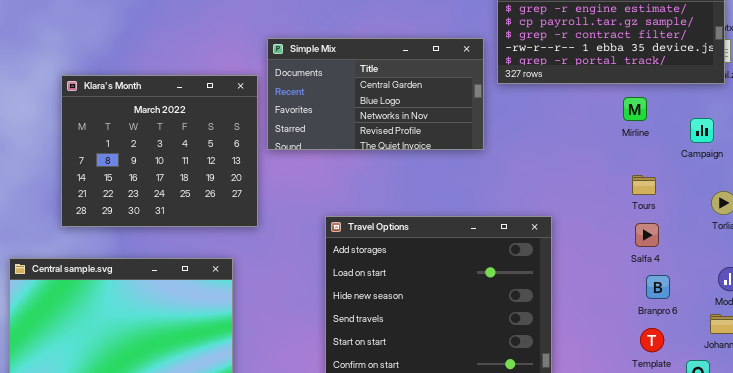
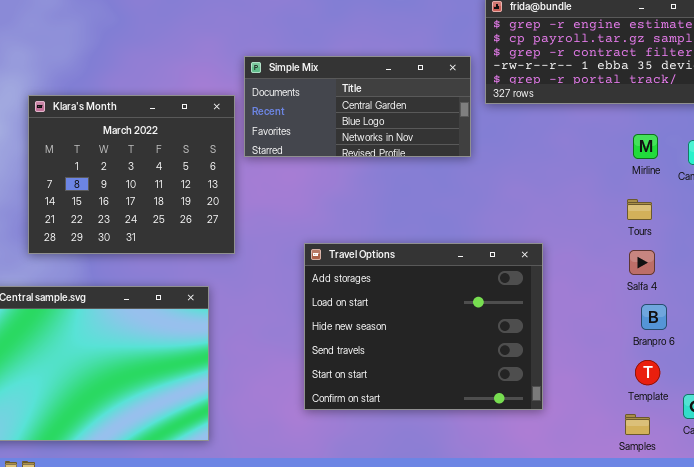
Simple Mix: [267,38,484,150] -> [244,56,471,157], resized
Mirline: [623,97,647,121] -> [633,134,658,159], moved

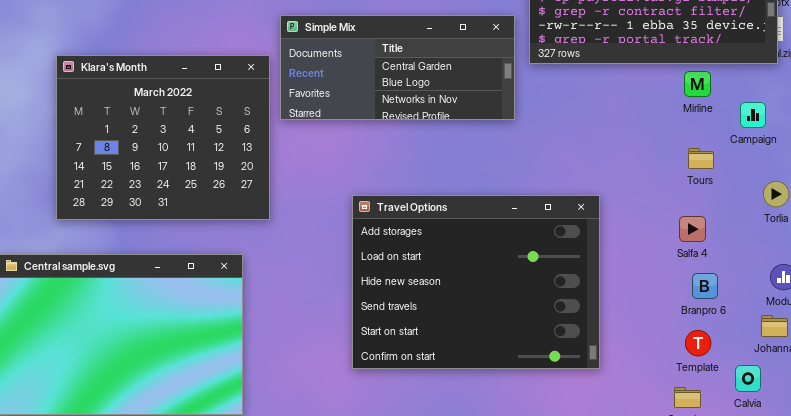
Mirline: [633,134,658,159] -> [684,71,711,97], moved
Tours: [627,199,652,220] -> [688,148,714,169], moved
Travel Options: [304,243,543,410] -> [352,195,600,369], moved

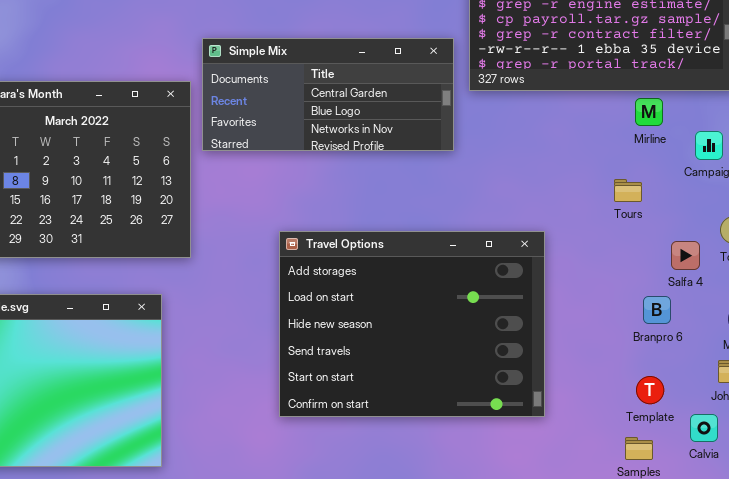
Tours: [688,148,714,169] -> [614,179,642,202], moved
Salfa 4: [679,216,706,242] -> [671,241,700,270], moved
Branpro 6: [692,273,718,299] -> [643,296,671,324], moved

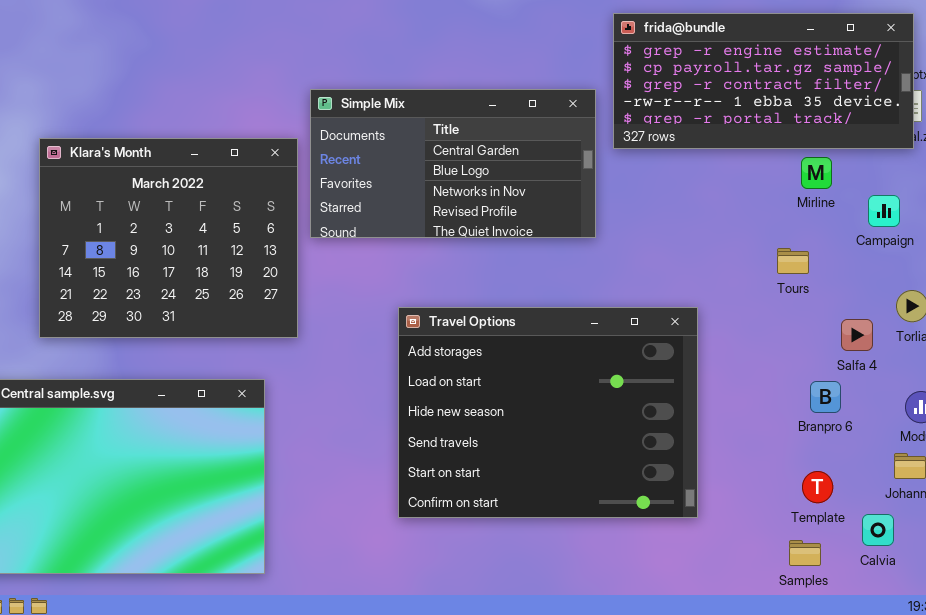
Simple Mix: [202,38,454,151] -> [310,89,596,238], resized

